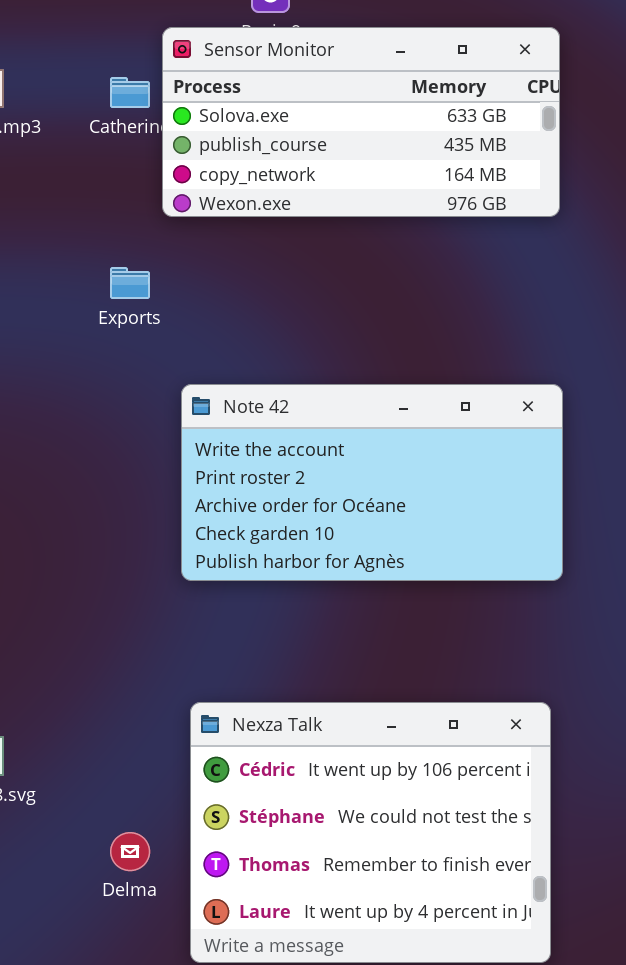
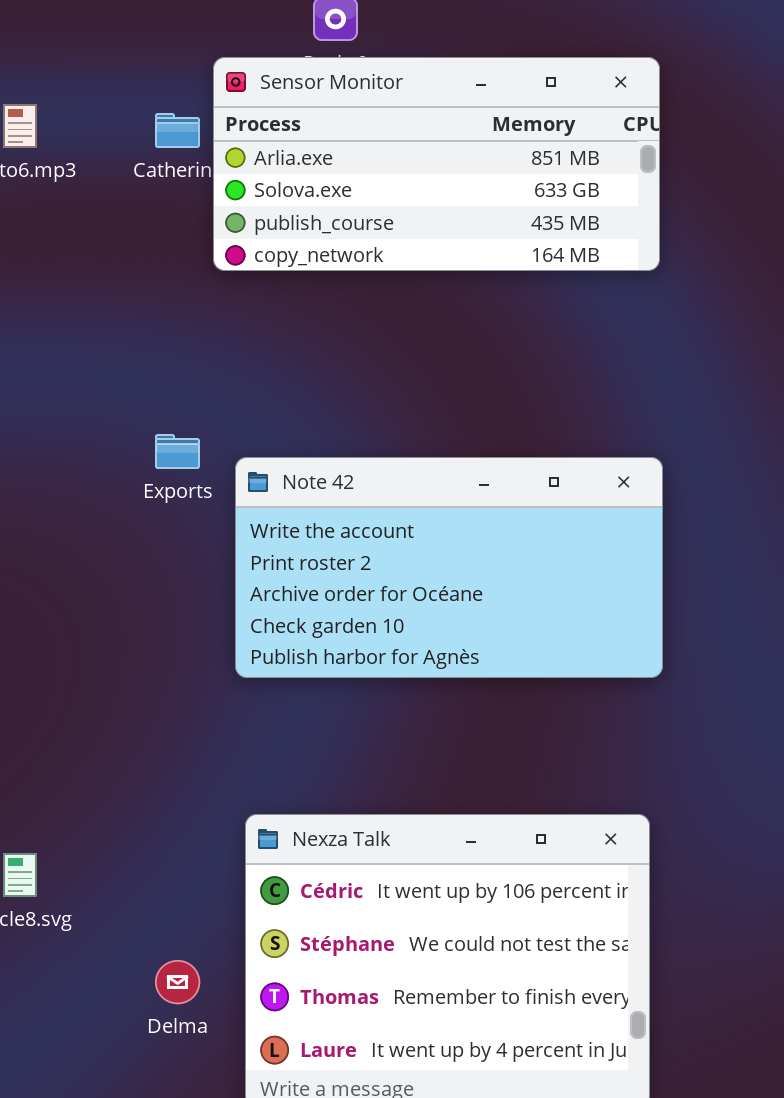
Sensor Monitor: [162,27,560,217] -> [213,57,660,271], scrolled up 1 row
Exports: [110,267,150,299] -> [155,434,200,469], moved

